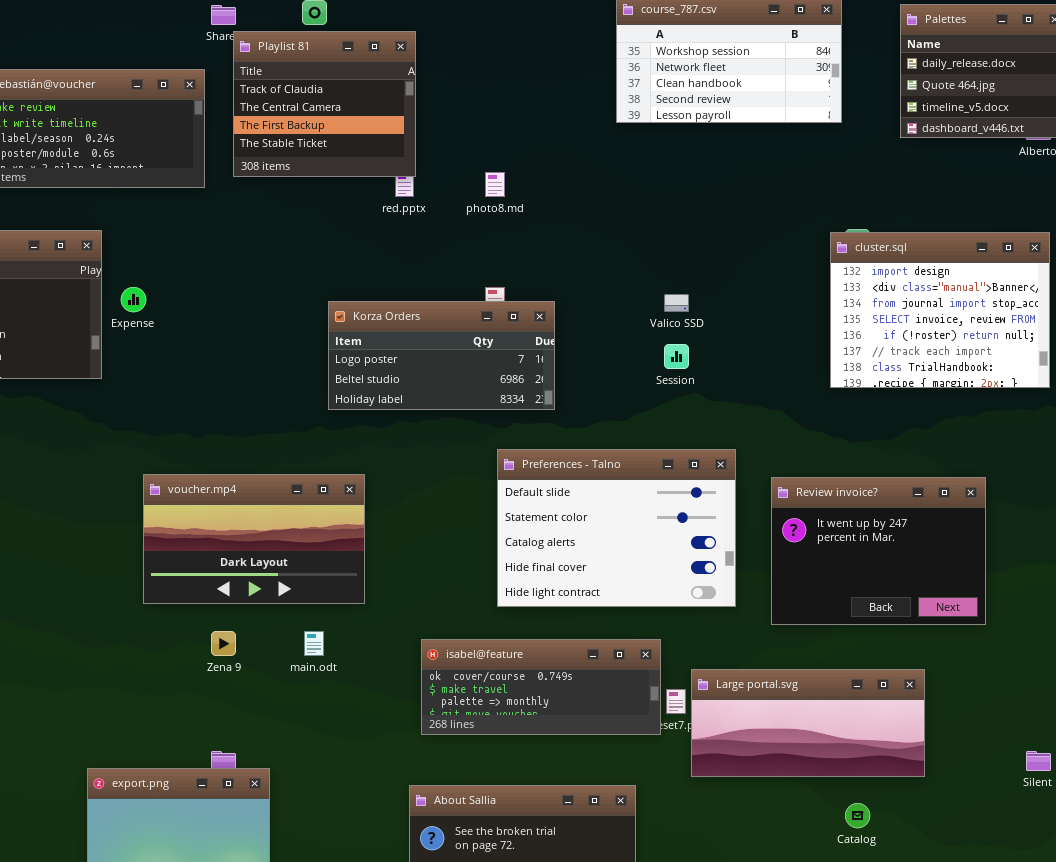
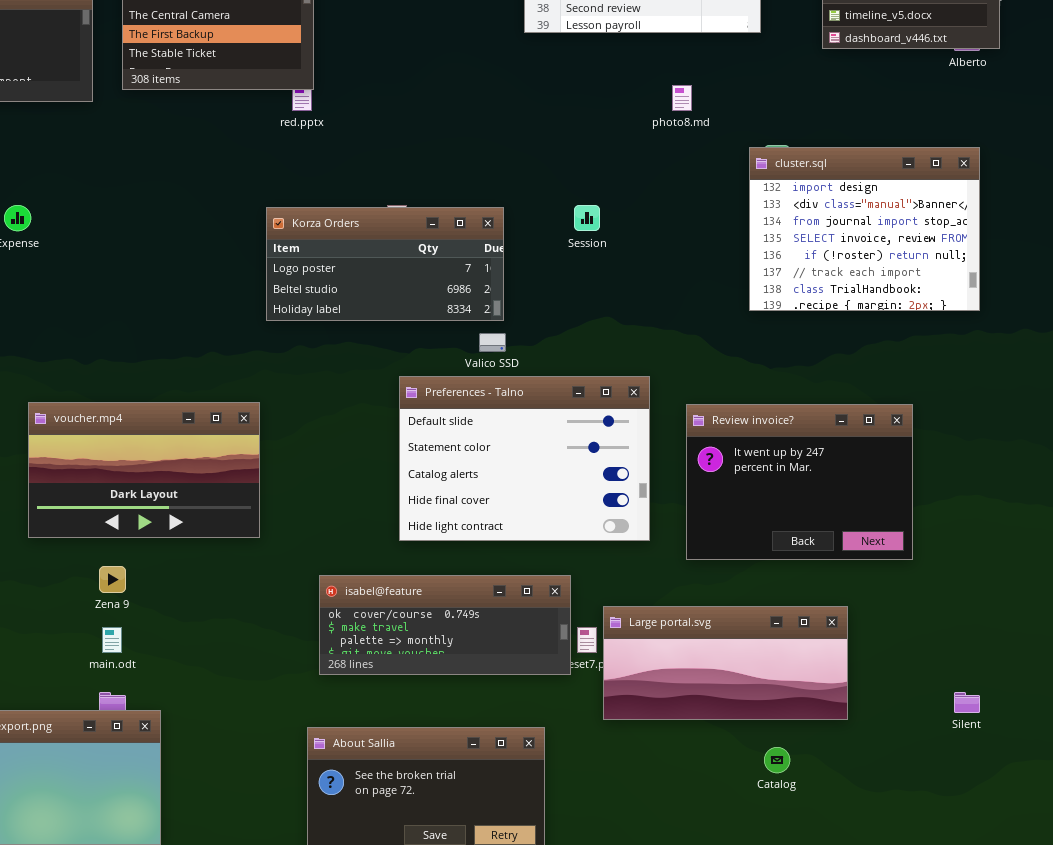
photo8.md: [485,172,505,197] -> [672,85,692,111], moved
Valico SSD: [664,294,689,312] -> [479,333,506,352], moved
Korza Orders: [328,301,555,410] -> [266,207,504,321], moved
Session: [664,344,689,369] -> [574,205,600,231], moved
main.odt: [304,631,324,656] -> [102,627,122,653], moved

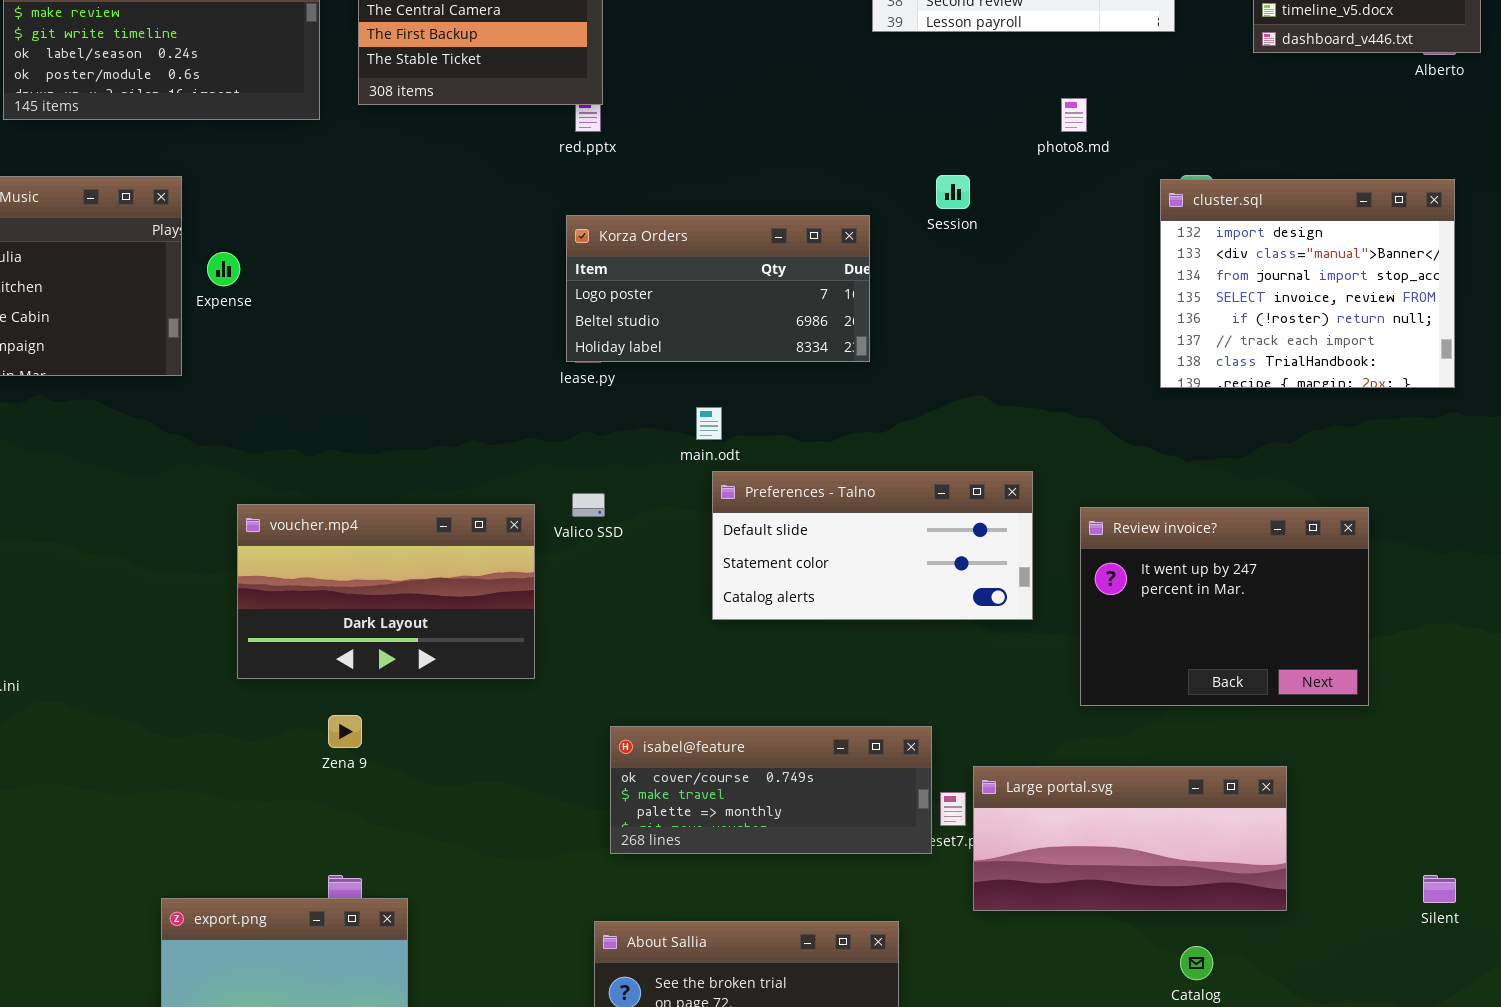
Session: [574,205,600,231] -> [936,175,970,209], moved
Korza Orders: [266,207,504,321] -> [566,215,870,362], moved
Valico SSD: [479,333,506,352] -> [572,493,605,517], moved
Preferences - Talno: [399,376,650,541] -> [712,471,1033,620], resized
main.odt: [102,627,122,653] -> [696,407,722,440], moved

